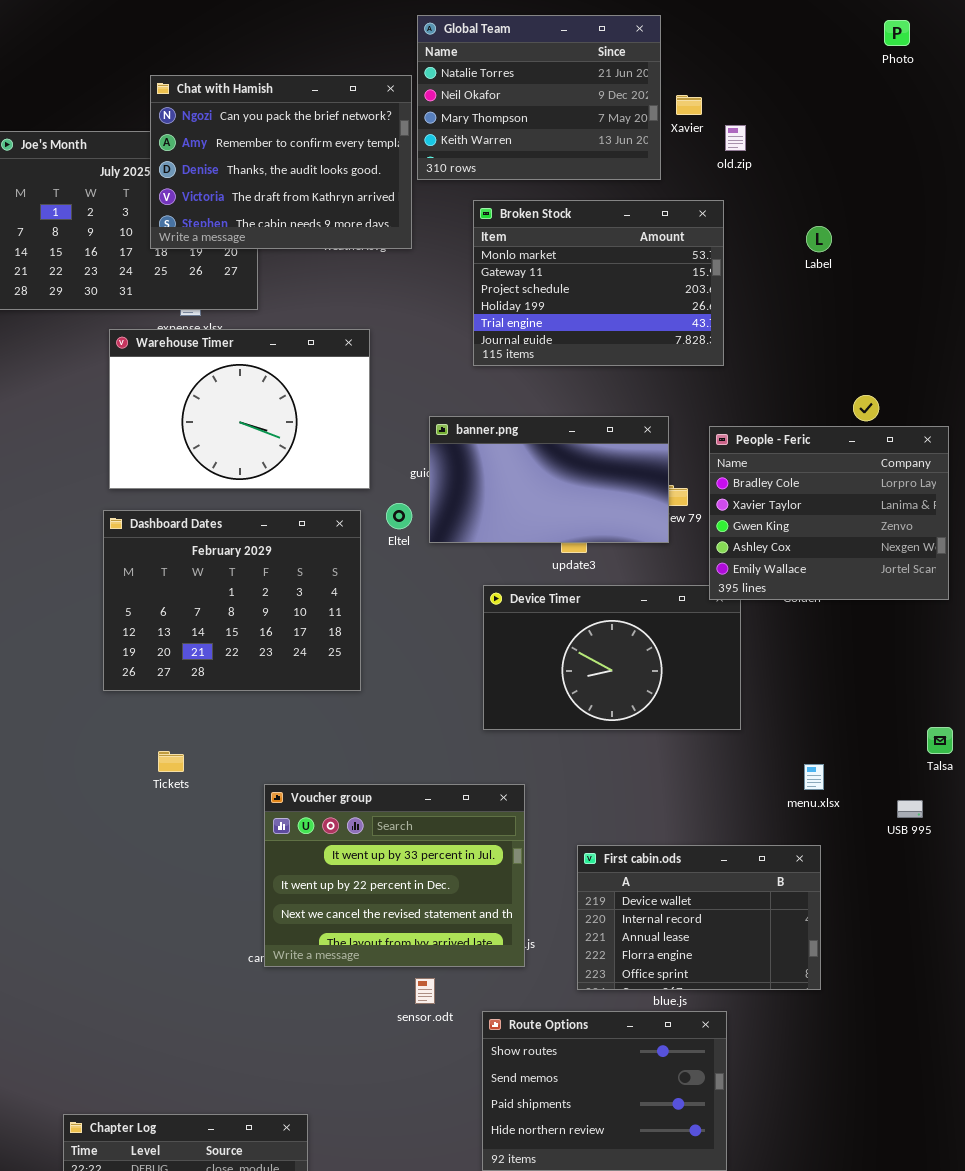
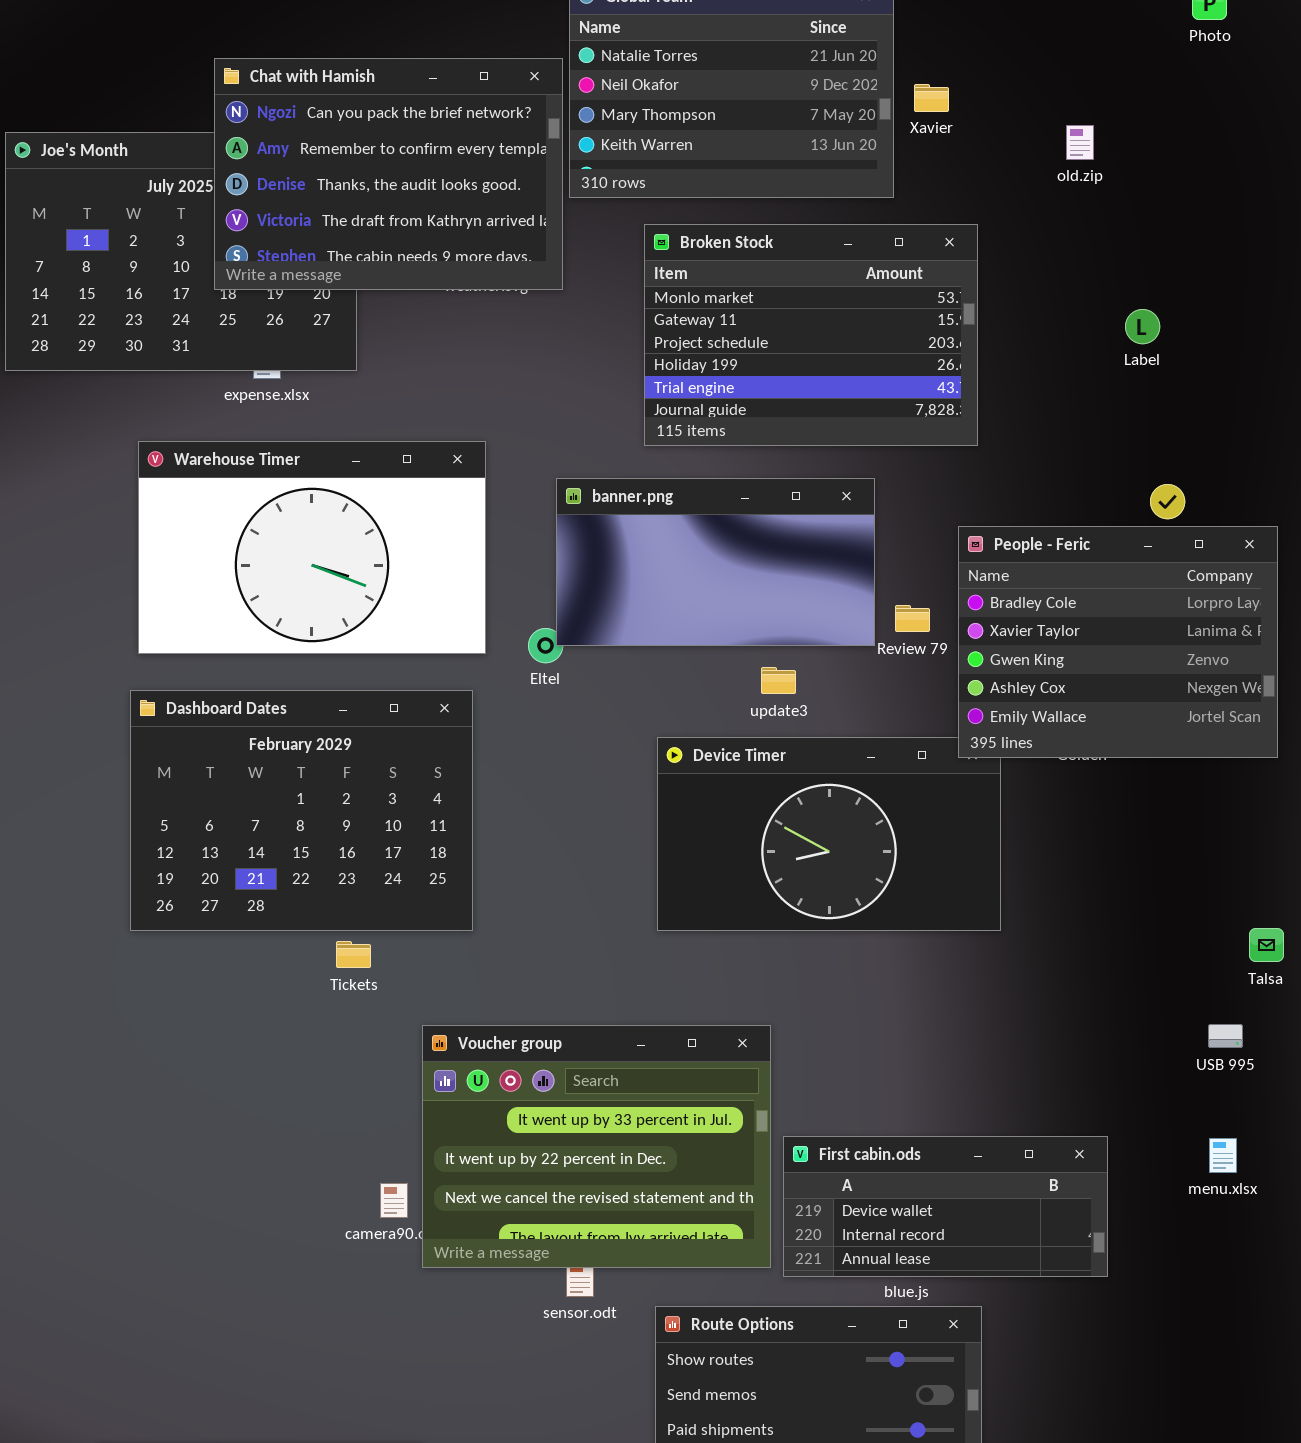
old.zip: [725,125,746,151] -> [1066,125,1094,160], moved
Label: [806,226,832,252] -> [1125,309,1160,344], moved
Warehouse Timer: [109,329,370,489] -> [138,441,486,654], moved
banner.png: [429,416,669,543] -> [556,478,875,646], moved
Dashboard Dates: [103,510,361,691] -> [130,690,473,931], moved
Tickets: [158,751,184,772] -> [336,941,371,968], moved
menu.xlsx: [804,764,824,790] -> [1209,1138,1237,1173], moved
Voucher group: [264,784,525,967] -> [422,1025,771,1268], moved
First cabin.ods: [577,845,821,990] -> [783,1136,1108,1277], resized

